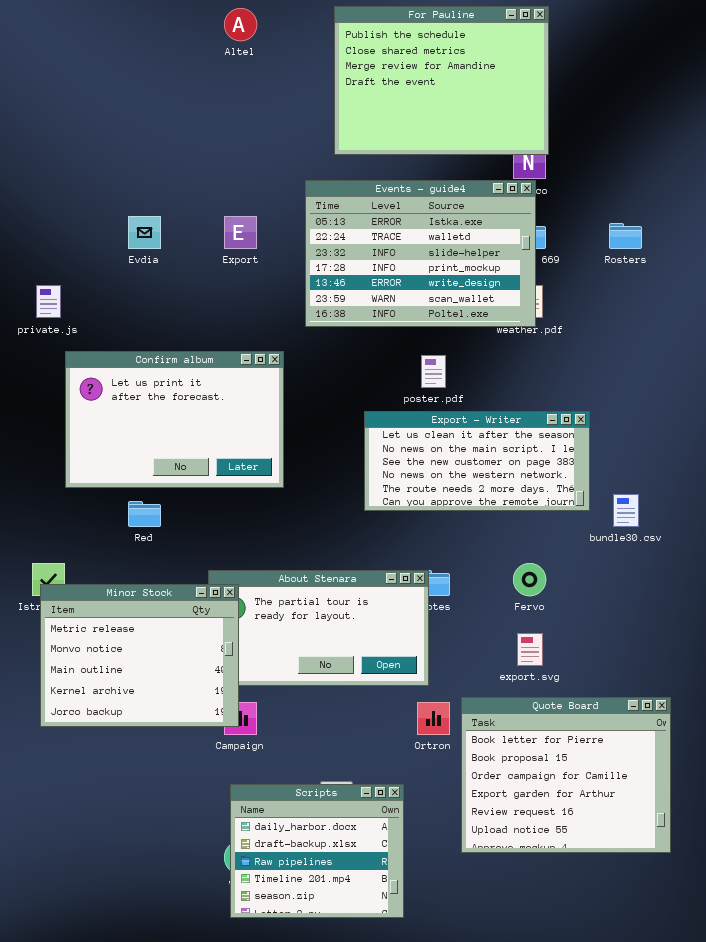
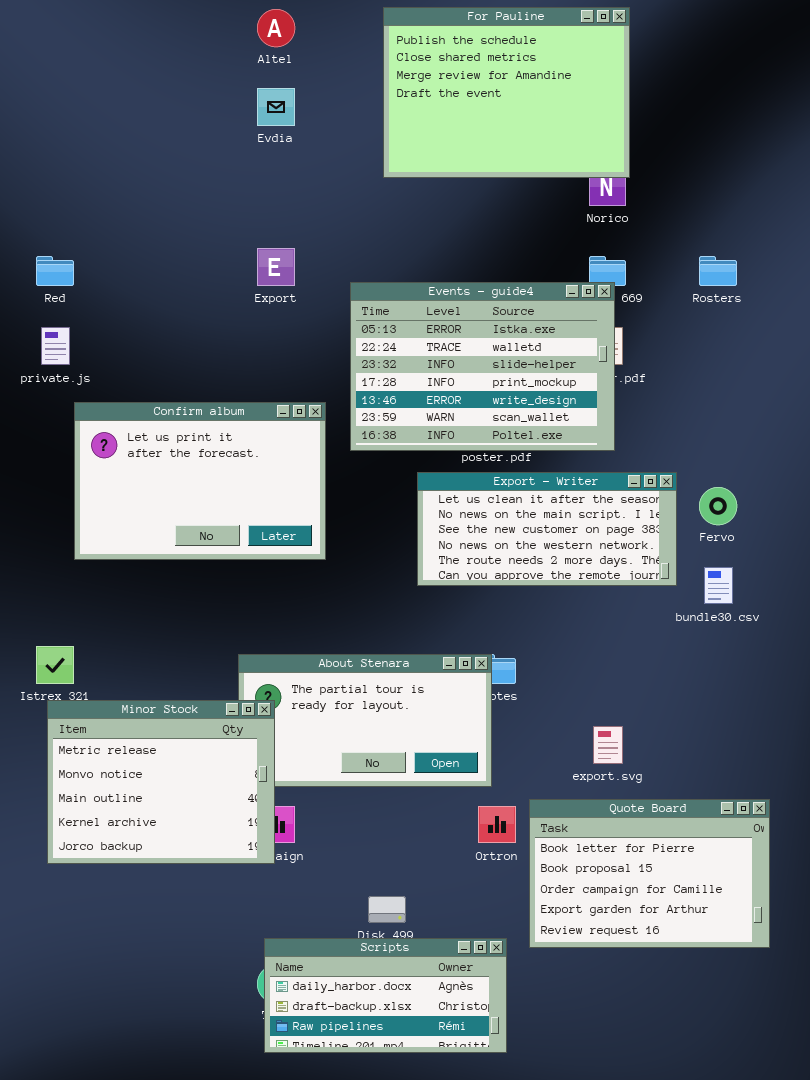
Events - guide4: [305,180,536,327] -> [350,282,615,451], moved
Evdia: [128,216,161,249] -> [257,88,295,126], moved
Red: [128,501,161,527] -> [36,256,74,286], moved
Fervo: [513,563,546,596] -> [699,487,737,525], moved
Minor Stock: [40,584,239,727] -> [47,700,275,864], moved
Quote Board: [461,697,671,853] -> [529,799,770,948], resized
Scripts: [230,784,404,918] -> [264,938,507,1053], resized

